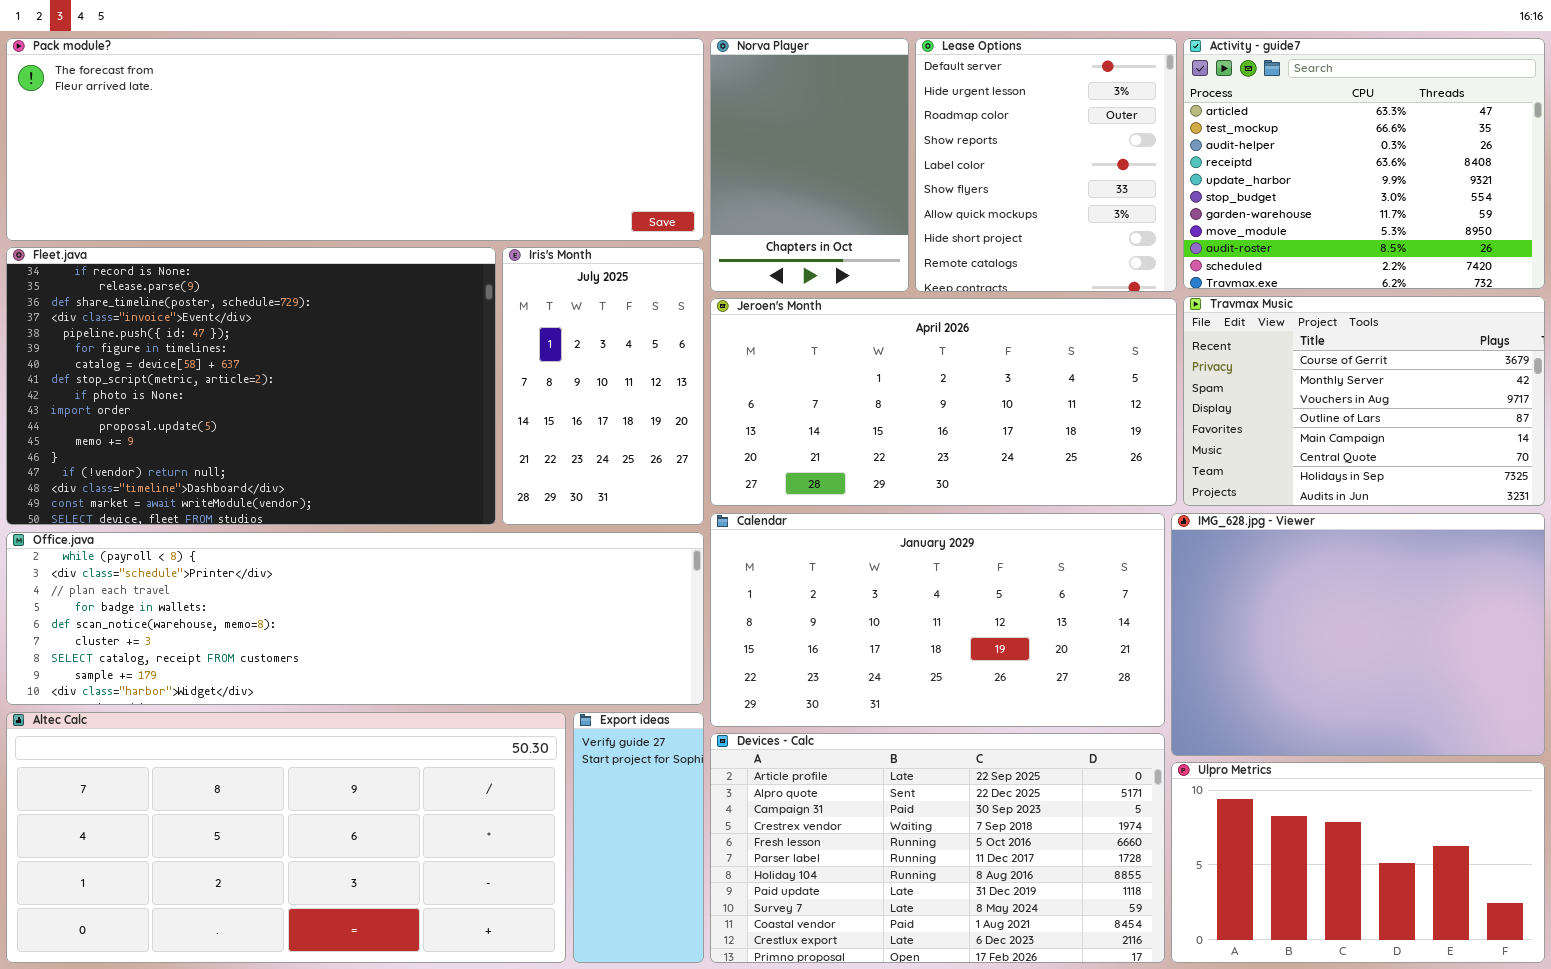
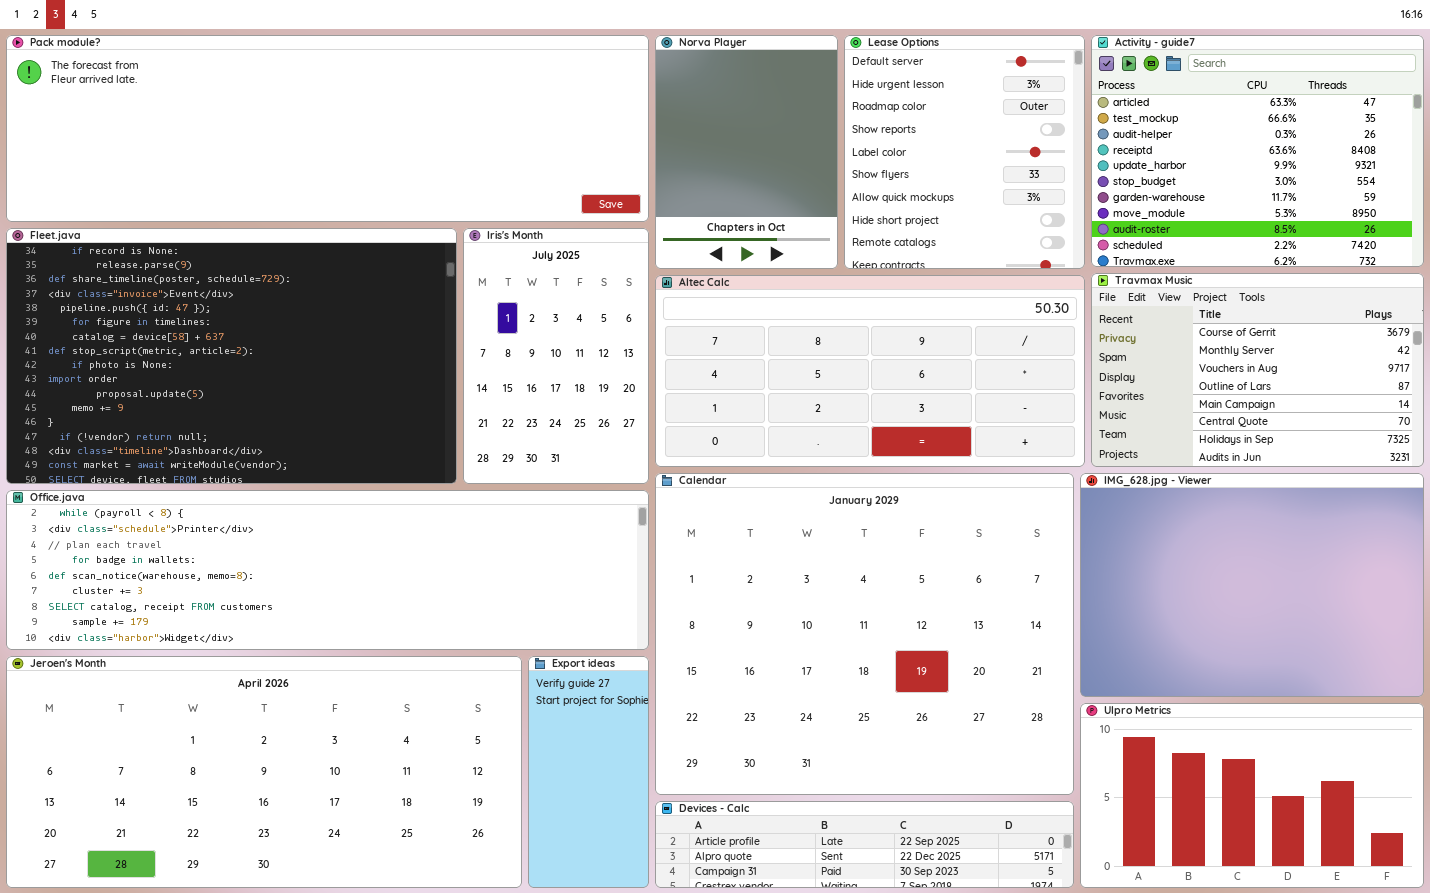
Jeroen's Month: [710,298,1177,506] -> [6,656,522,888], moved, resized
Calendar: [710,513,1165,727] -> [655,473,1074,795], resized
Altec Calc: [6,712,566,963] -> [655,275,1085,467], moved, resized
Devices - Calc: [710,733,1165,963] -> [655,801,1074,888], resized

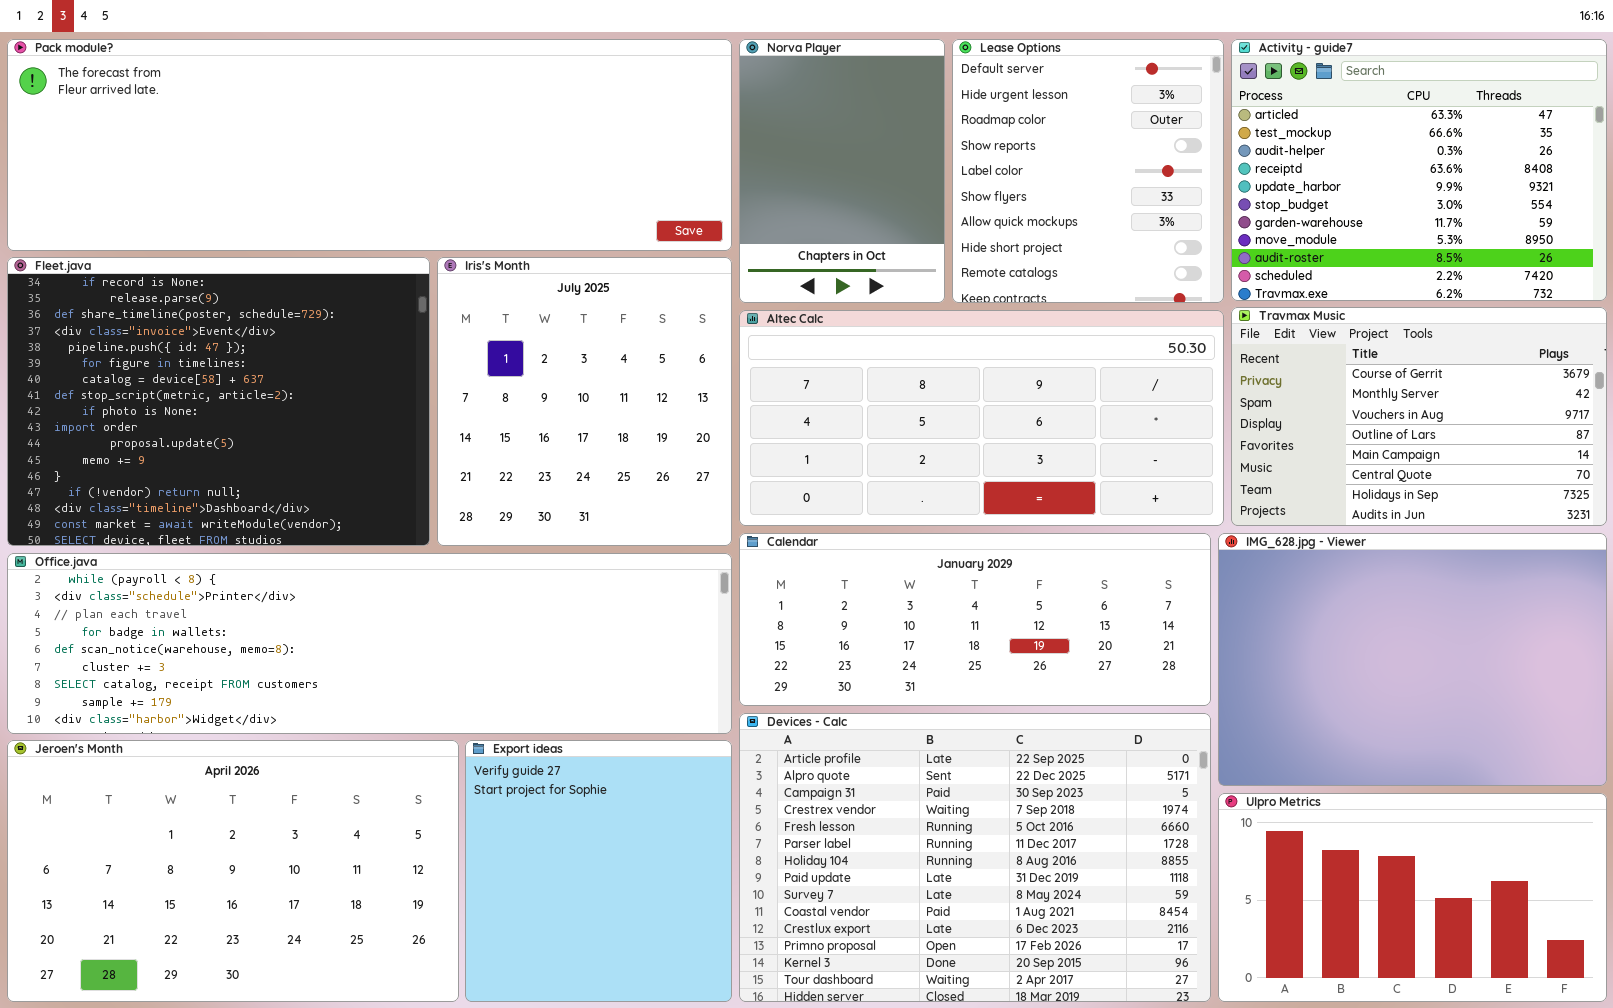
Fleet.java: [6,228,457,484] -> [7,257,430,546], resized
Iris's Month: [463,228,649,484] -> [437,257,732,546], resized
Calendar: [655,473,1074,795] -> [739,533,1211,706], resized
Jeroen's Month: [6,656,522,888] -> [7,740,459,1002], resized
Export ideas: [528,656,649,888] -> [465,740,732,1002], resized
Devices - Calc: [655,801,1074,888] -> [739,713,1211,1002], resized

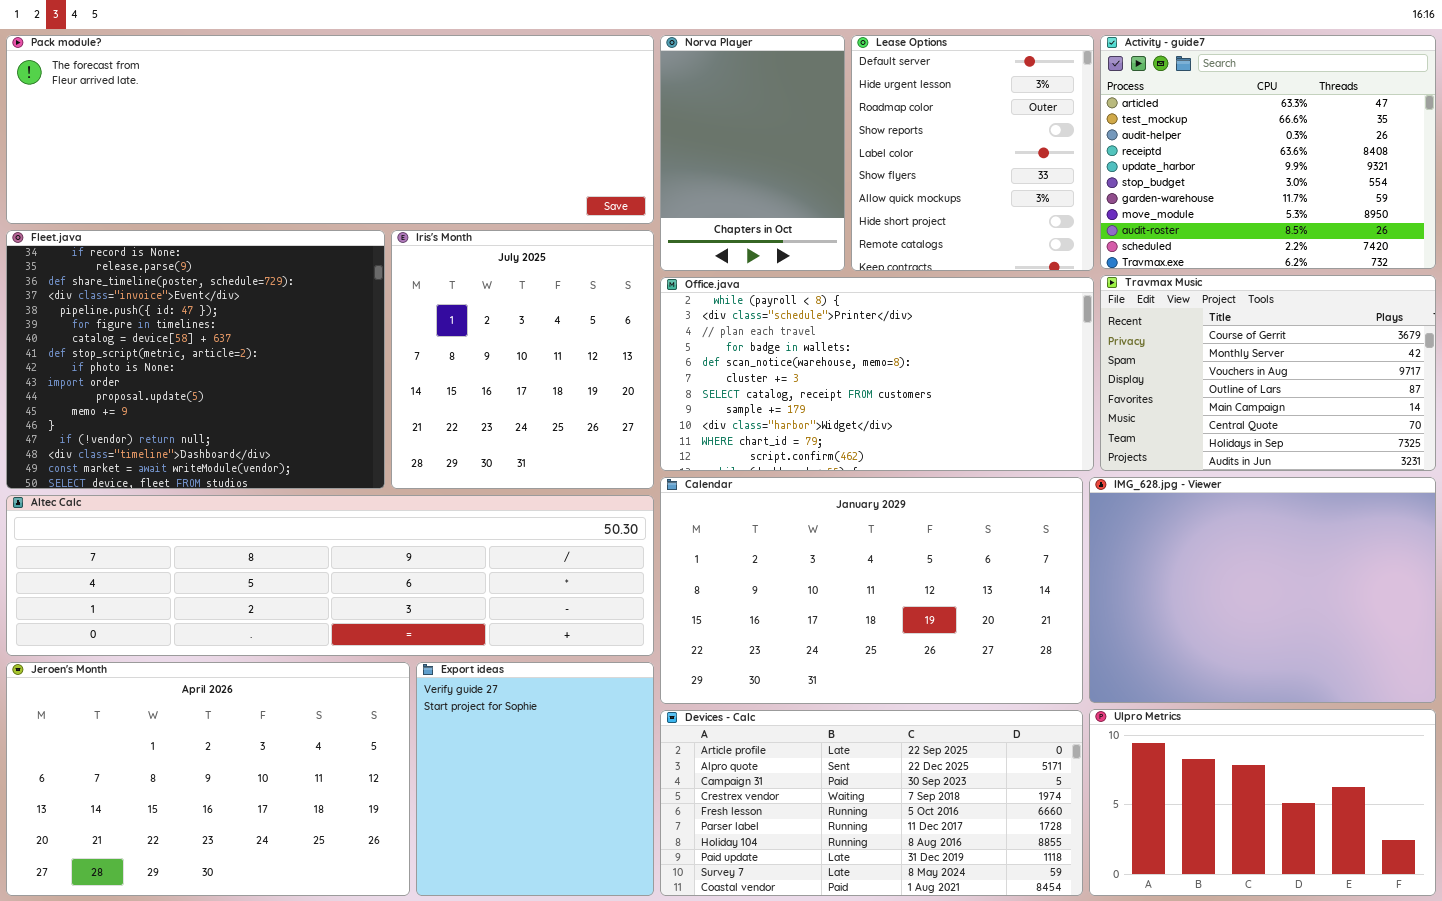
Altec Calc: [739,310,1224,526] -> [6,495,654,656], moved, resized
Calendar: [739,533,1211,706] -> [660,477,1083,704], resized
Office.java: [7,553,732,734] -> [660,277,1094,471], moved, resized
Devices - Calc: [739,713,1211,1002] -> [660,710,1083,896], resized

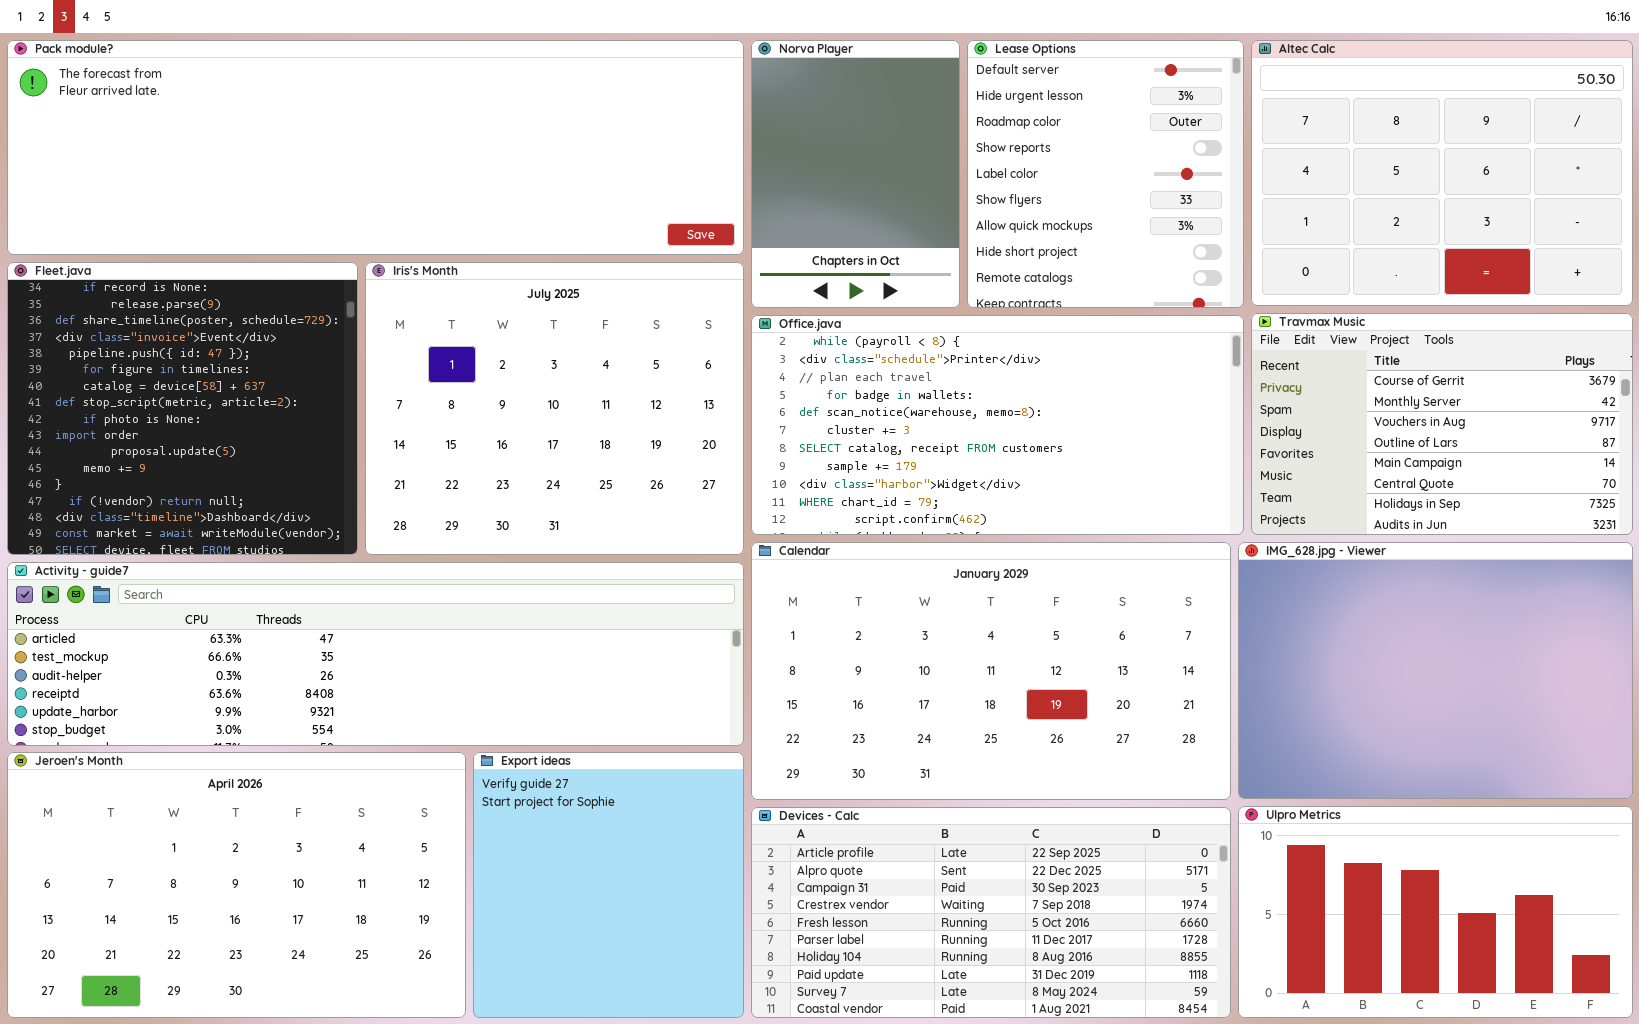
Activity - guide7: [1100,35,1436,269] -> [7,562,744,746], moved, resized
Fleet.java: [6,230,385,489] -> [7,262,358,555], resized
Iris's Month: [391,230,654,489] -> [365,262,744,555], resized
Altec Calc: [6,495,654,656] -> [1251,40,1633,306], moved, resized

